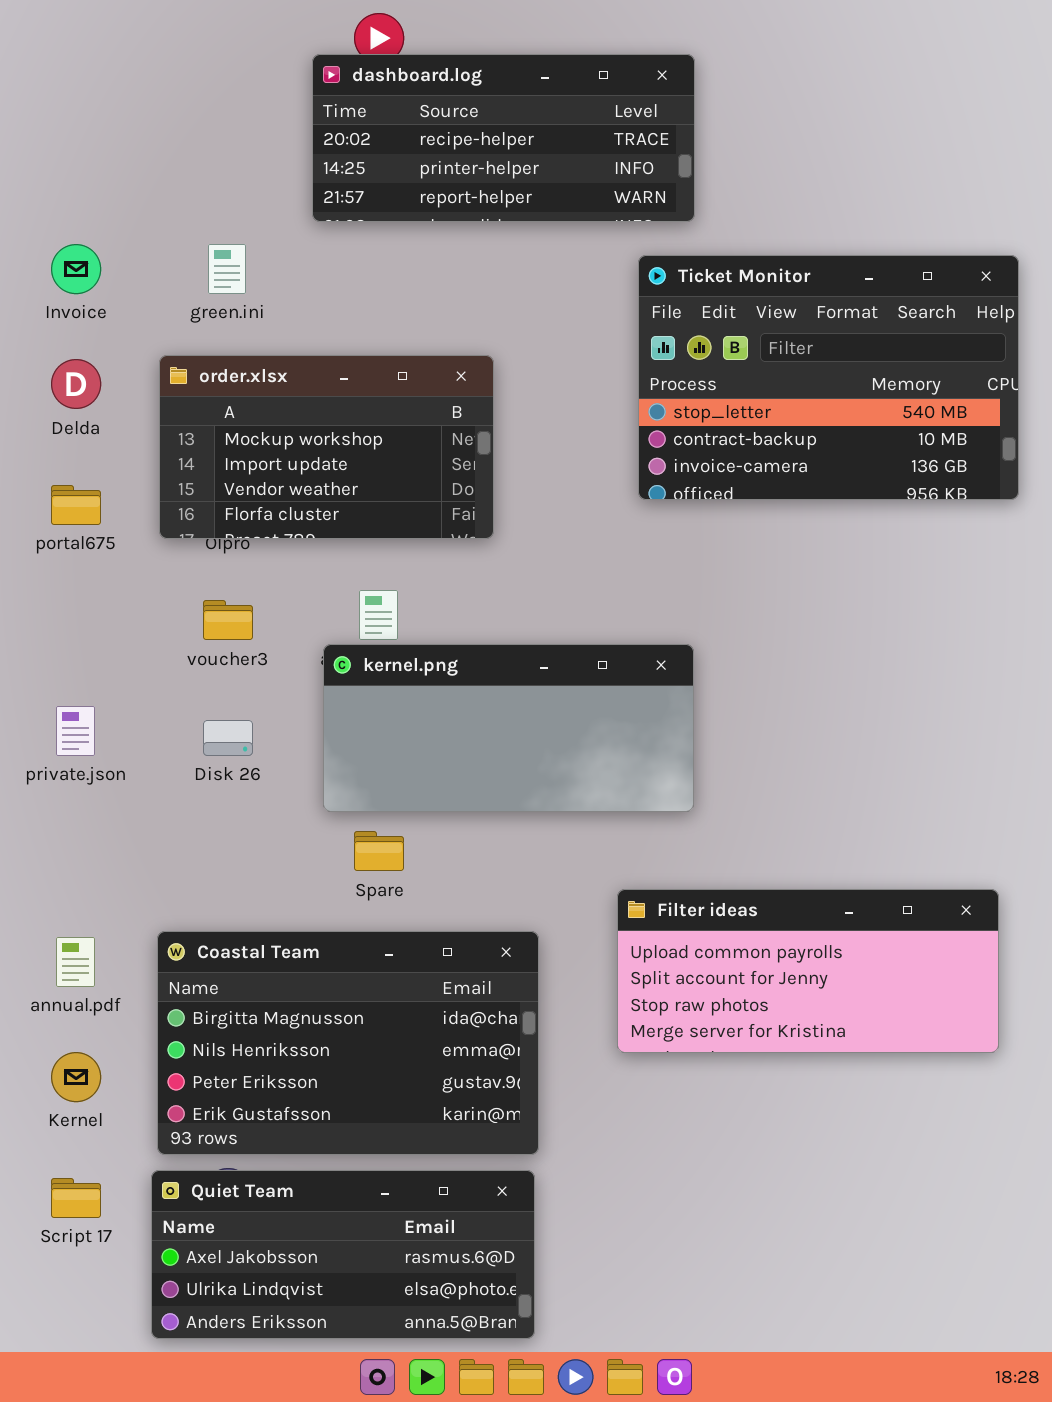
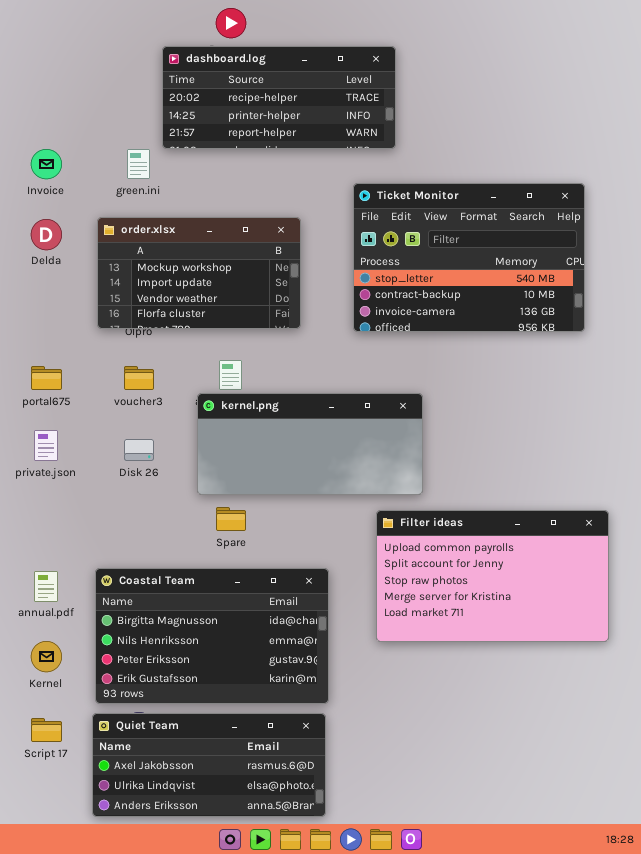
dashboard.log: [312,54,695,222] -> [162,46,396,149], moved
Ticket Monitor: [638,255,1019,500] -> [353,183,585,332], moved
portal675: [51,485,101,525] -> [31,366,62,390], moved
Filter ideas: [617,889,999,1053] -> [376,510,609,642], resized

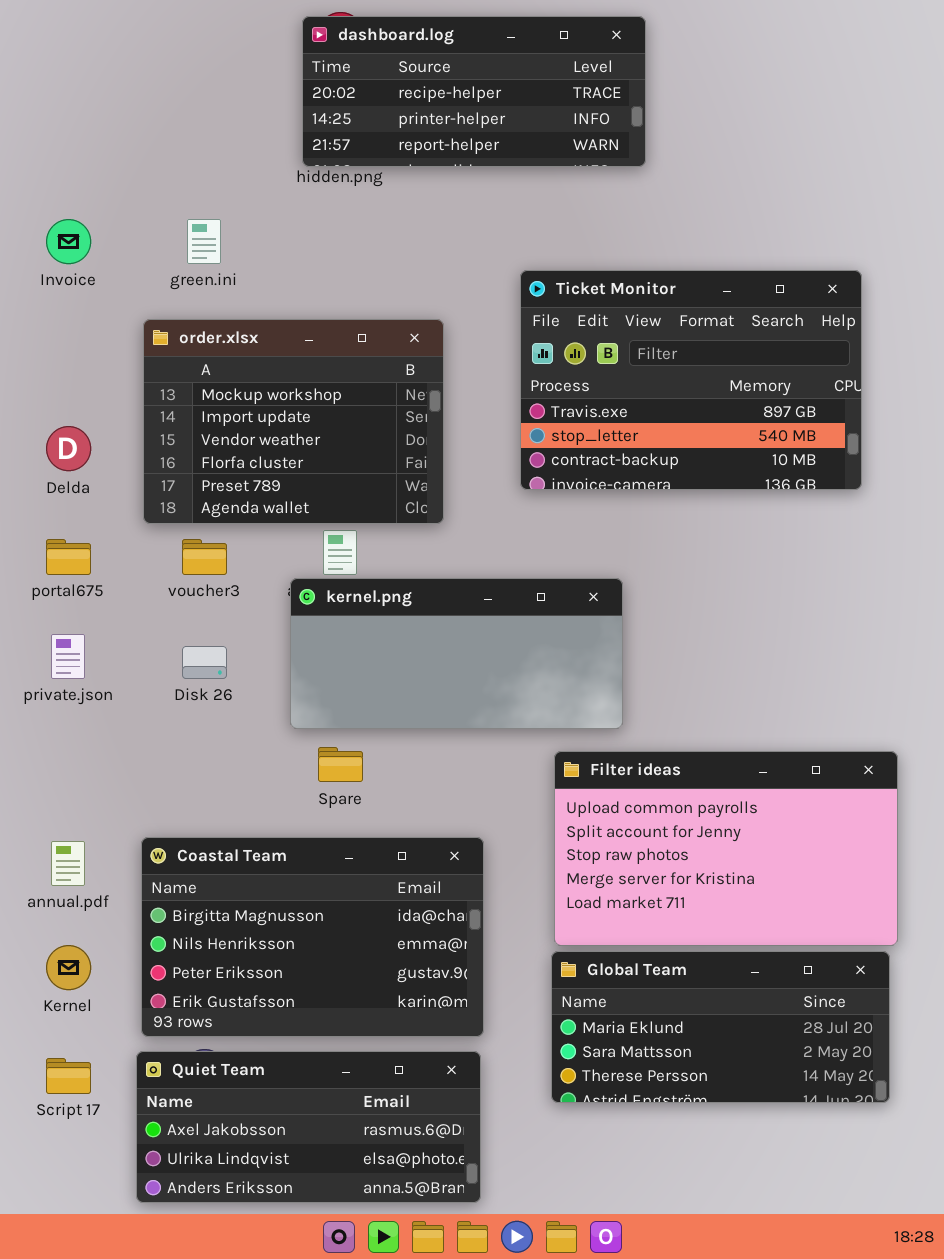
dashboard.log: [162,46,396,149] -> [302,16,646,167], moved
Ticket Monitor: [353,183,585,332] -> [520,270,862,490], scrolled up 1 row
order.xlsx: [97,217,301,329] -> [143,319,444,524], resized
Delda: [31,219,62,250] -> [46,426,91,471], moved
Global Team: none -> [551,951,890,1103], opened

